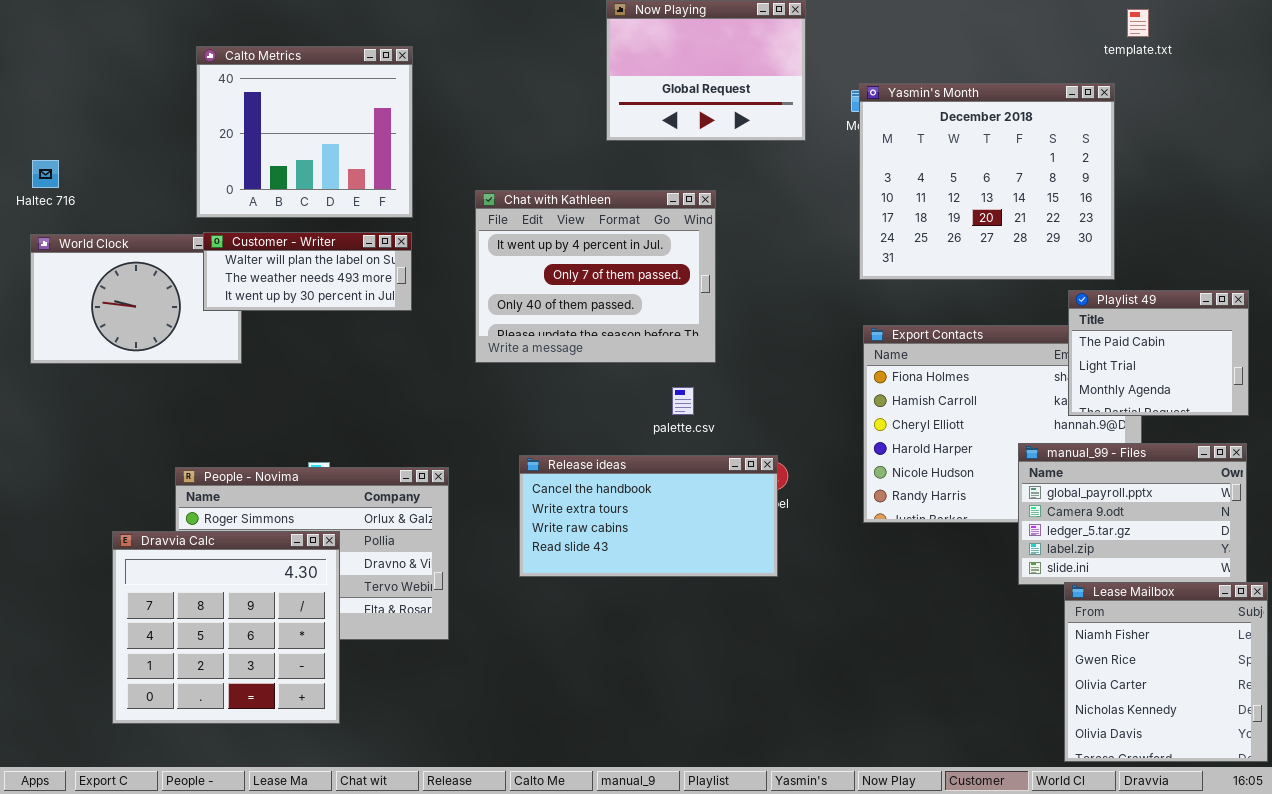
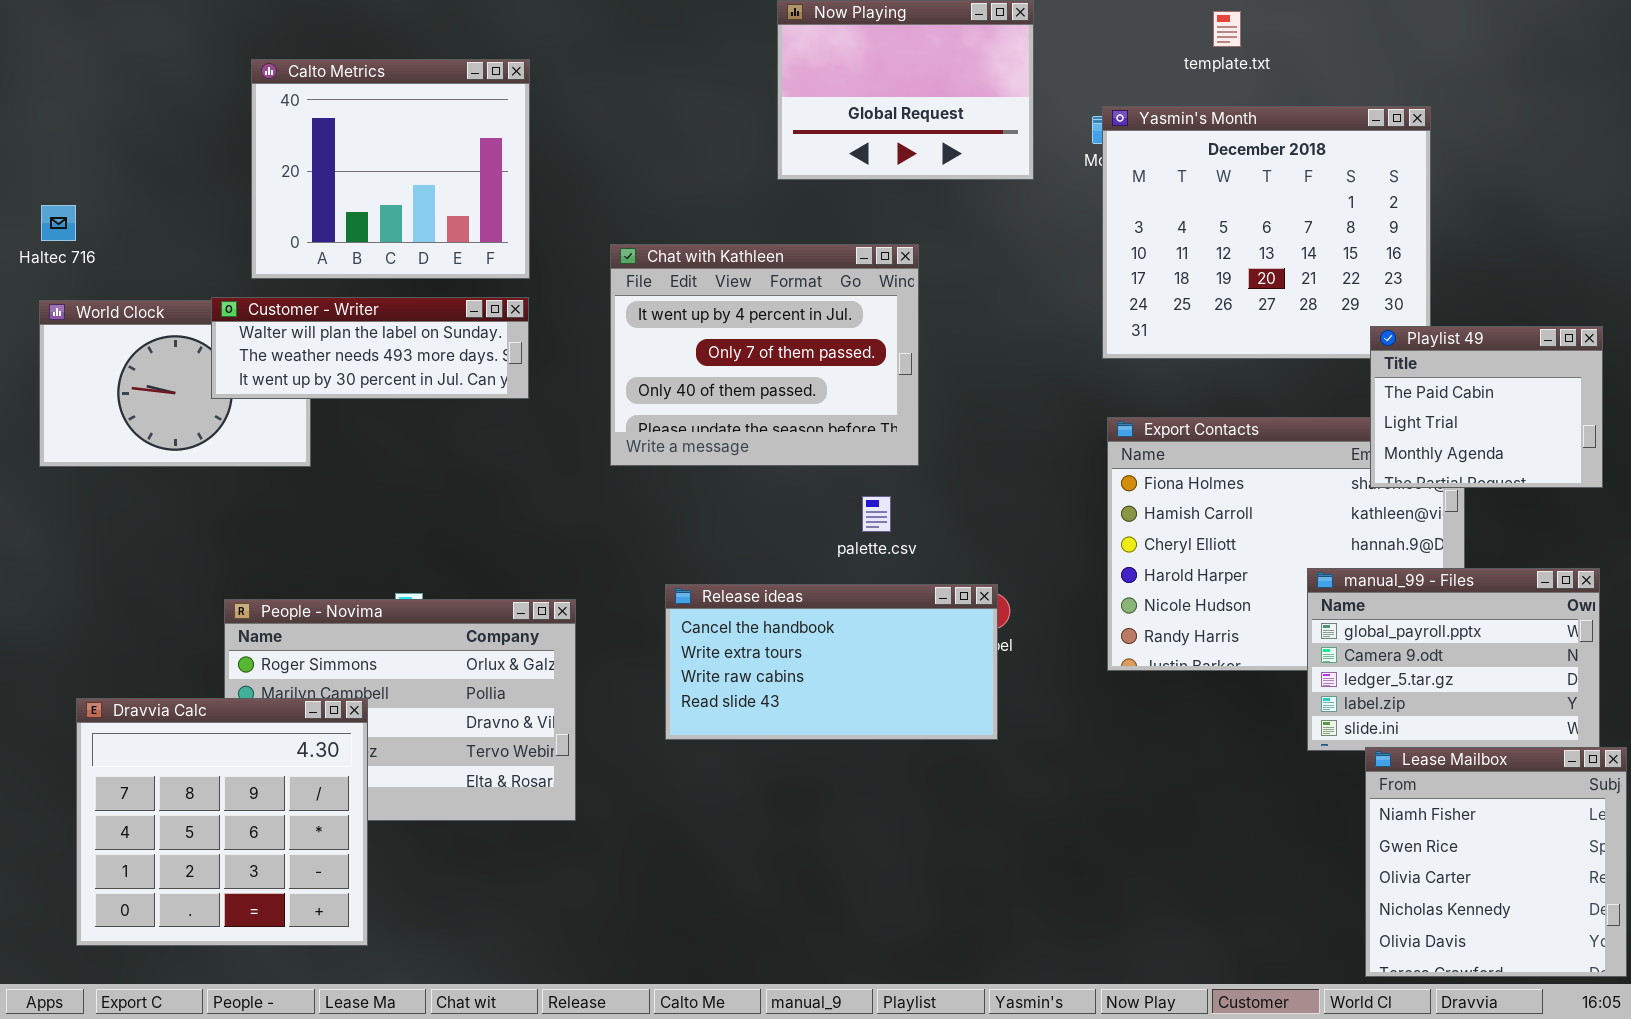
template.txt: [1127,9,1149,37] -> [1213,11,1241,47], moved
Customer - Writer: [203,232,412,311] -> [211,297,529,399], resized
Playlist 49: [1068,290,1249,416] -> [1370,326,1603,488], moved
Dravvia Calc: [112,531,340,724] -> [76,698,368,946], moved

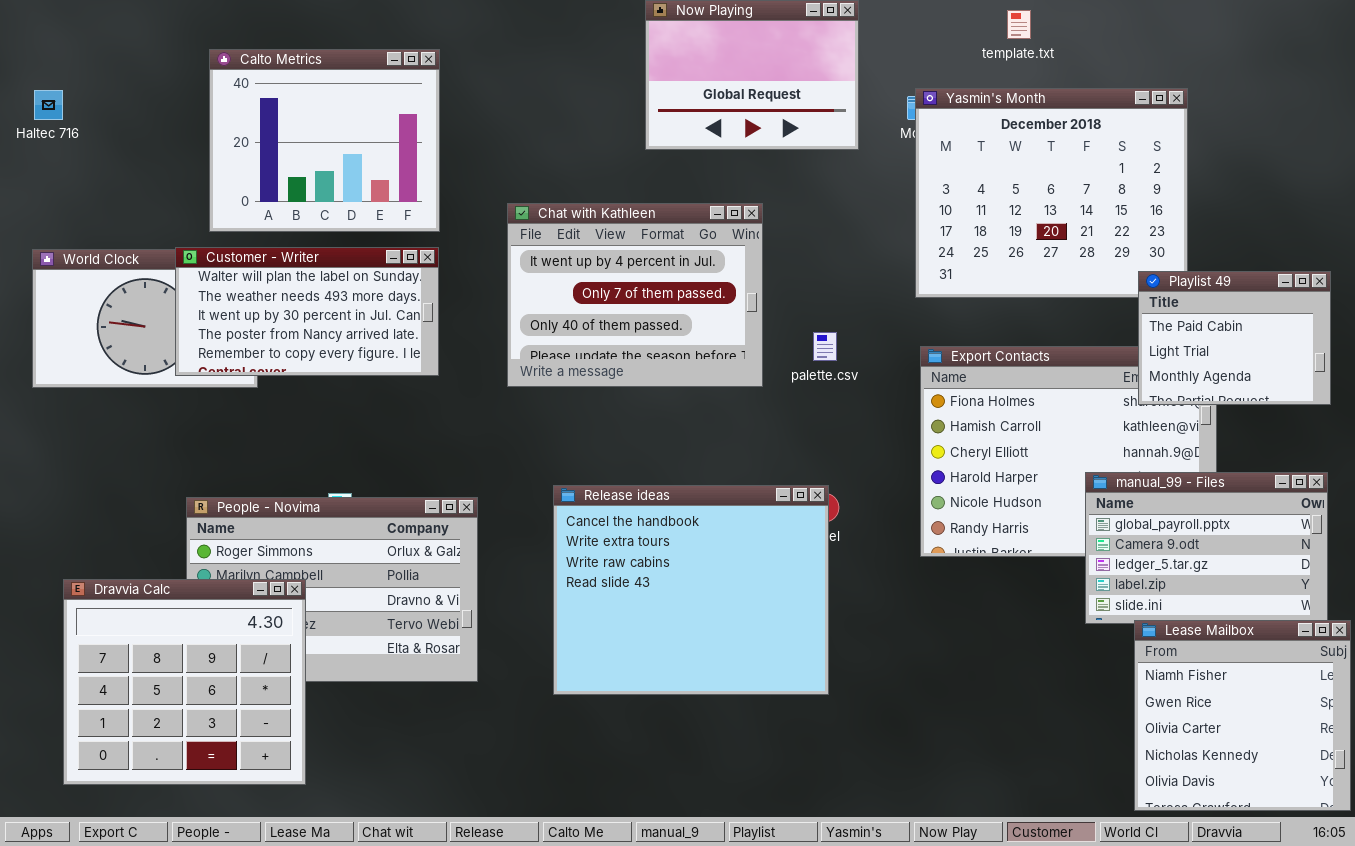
Haltec 716: [41,205,76,241] -> [34,90,63,120], moved
Customer - Writer: [211,297,529,399] -> [175,247,439,376], resized
palette.csv: [862,496,891,532] -> [813,332,837,361], moved
Release ideas: [665,584,998,740] -> [553,485,829,695], resized

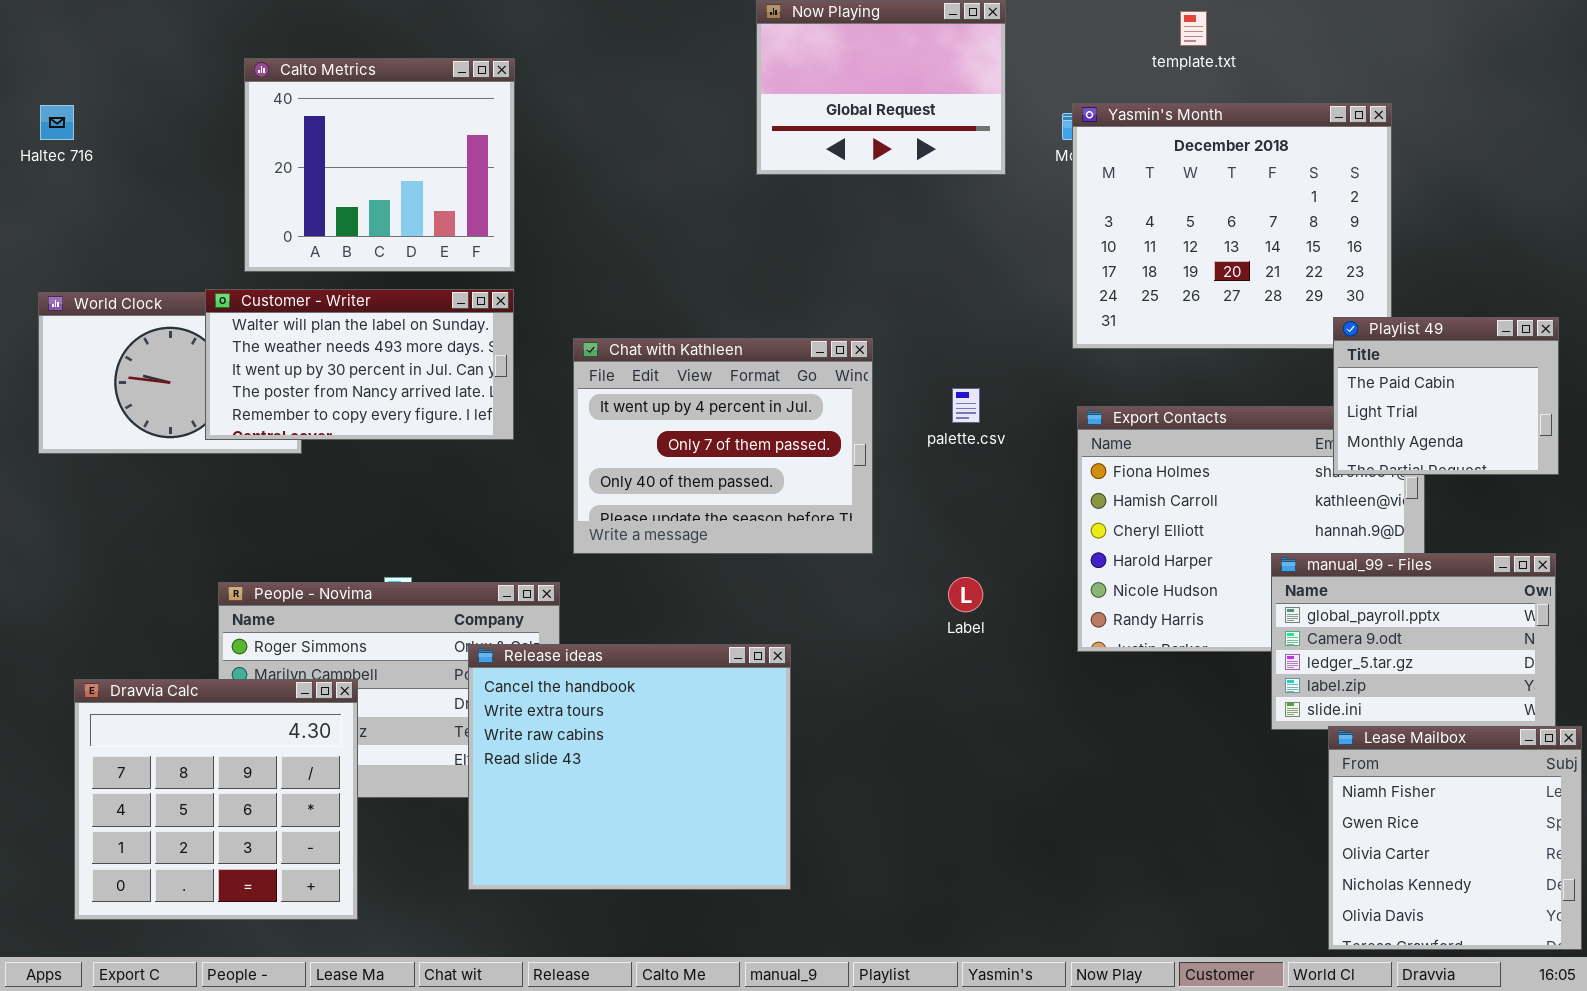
Chat with Kathleen: [507,203,763,387] -> [573,338,873,554], moved
Release ideas: [553,485,829,695] -> [468,644,791,890], moved

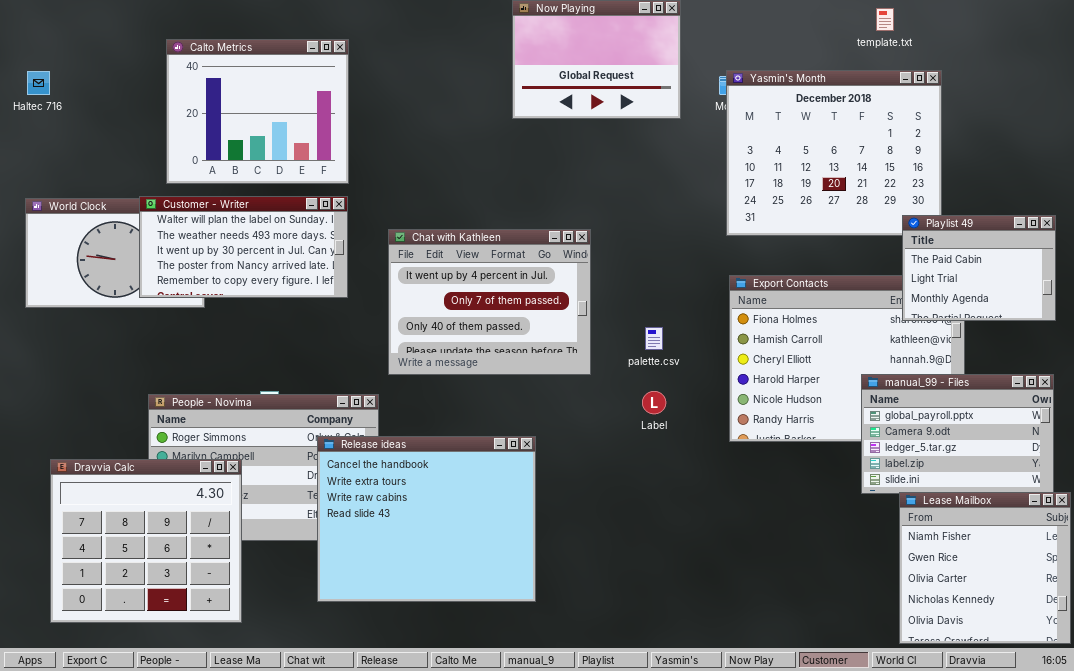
template.txt: [1180,11,1207,46] -> [876,8,894,31], moved
palette.csv: [952,388,980,423] -> [645,327,663,350], moved

